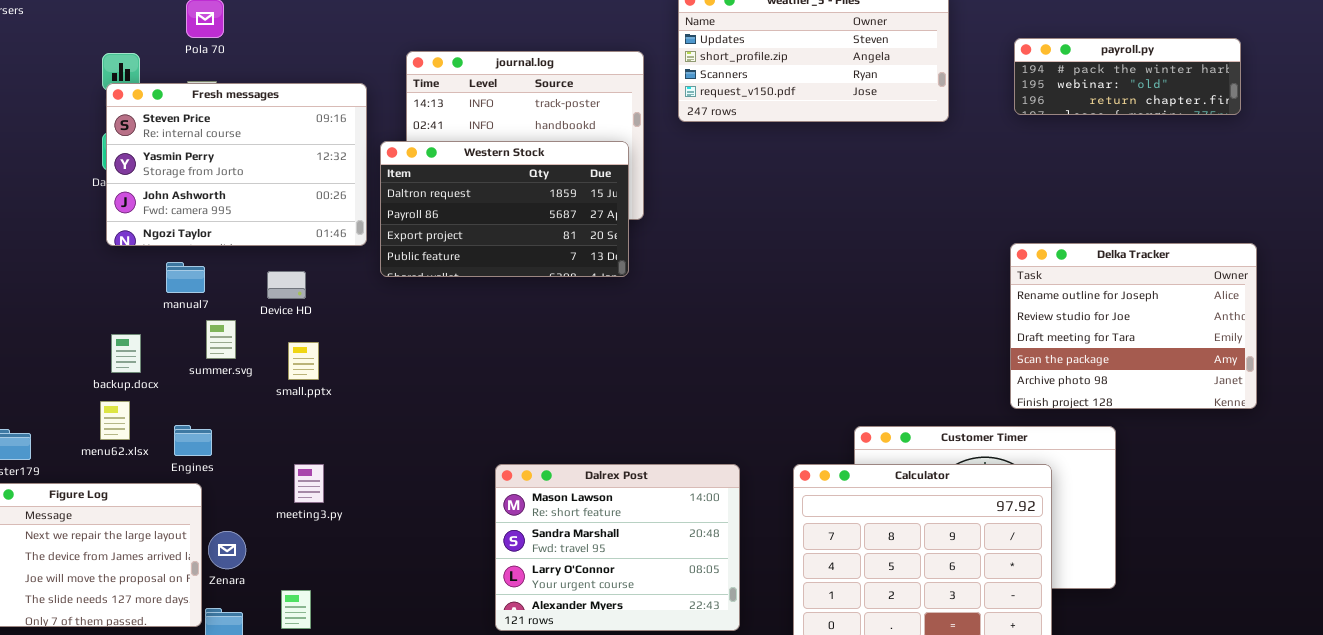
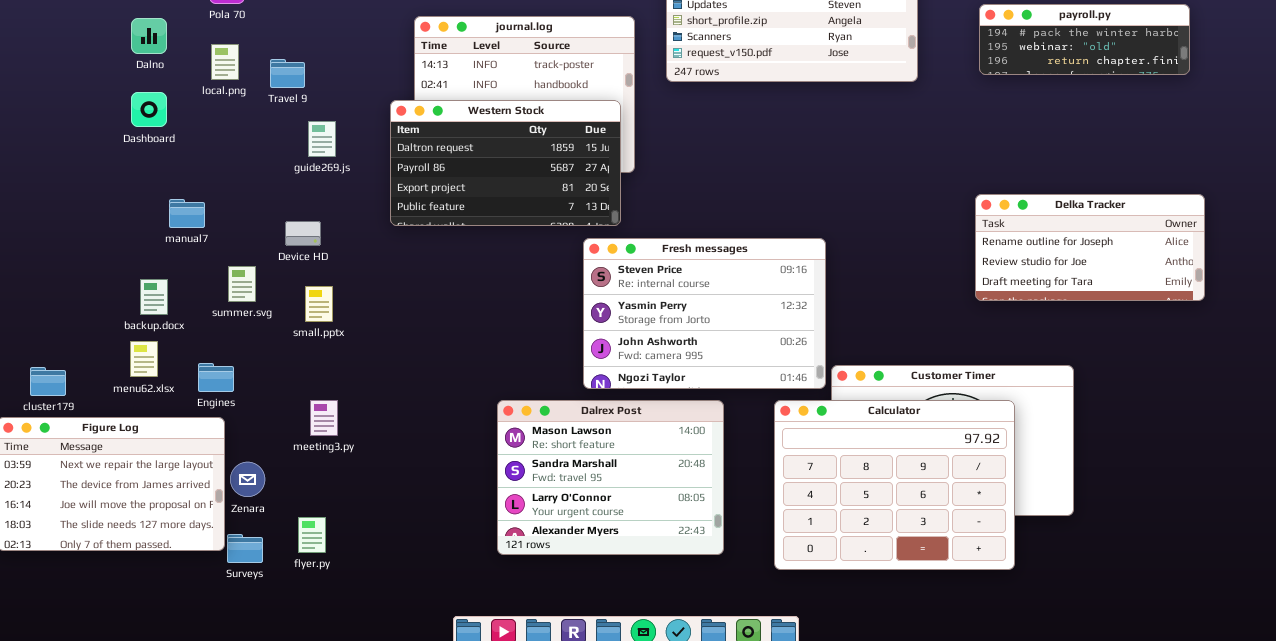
Fresh messages: [106,83,367,246] -> [583,238,826,389], moved
Delka Tracker: [1010,243,1257,409] -> [975,194,1205,301], resized
manual7: [166,262,205,293] -> [169,199,205,228], moved

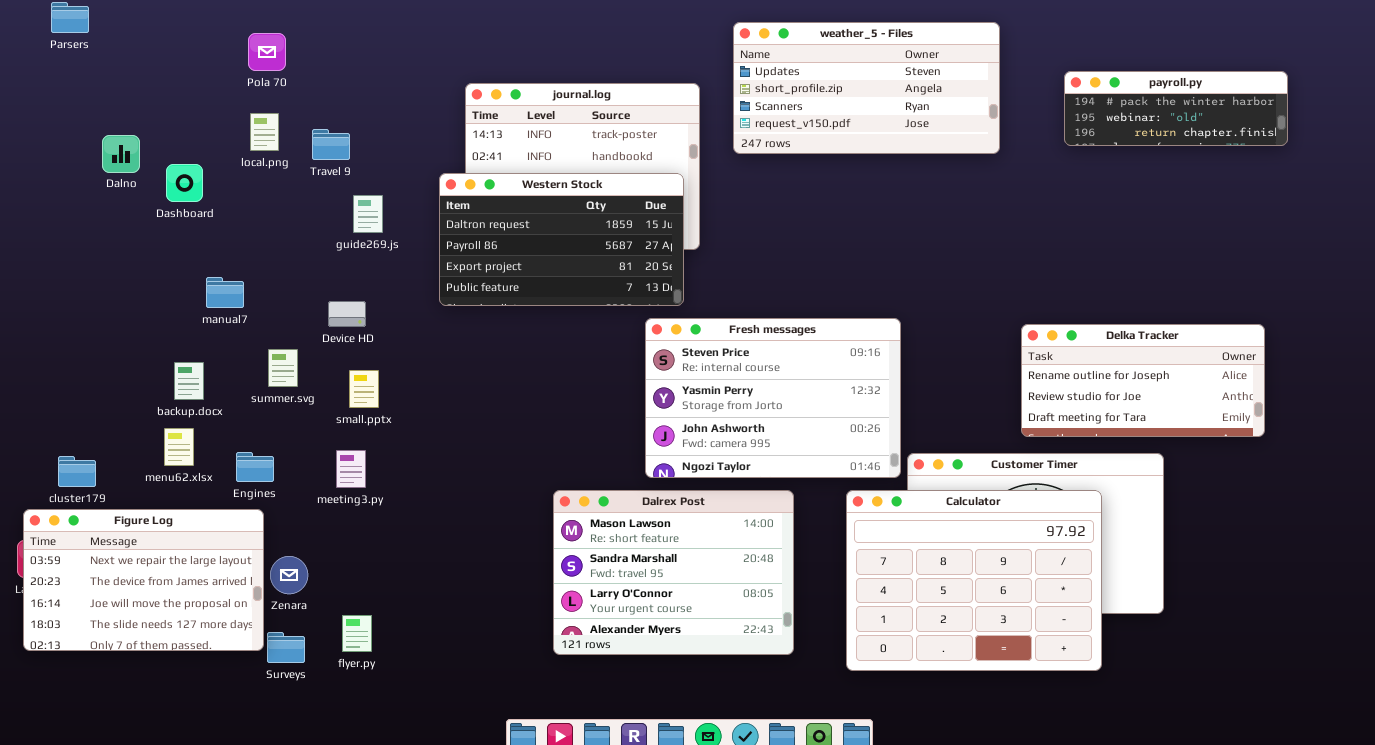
Dalno: [131,18,167,54] -> [102,135,140,173], moved
Delka Tracker: [975,194,1205,301] -> [1021,324,1265,437], moved
meeting3.py: [310,400,338,436] -> [336,450,366,488], moved

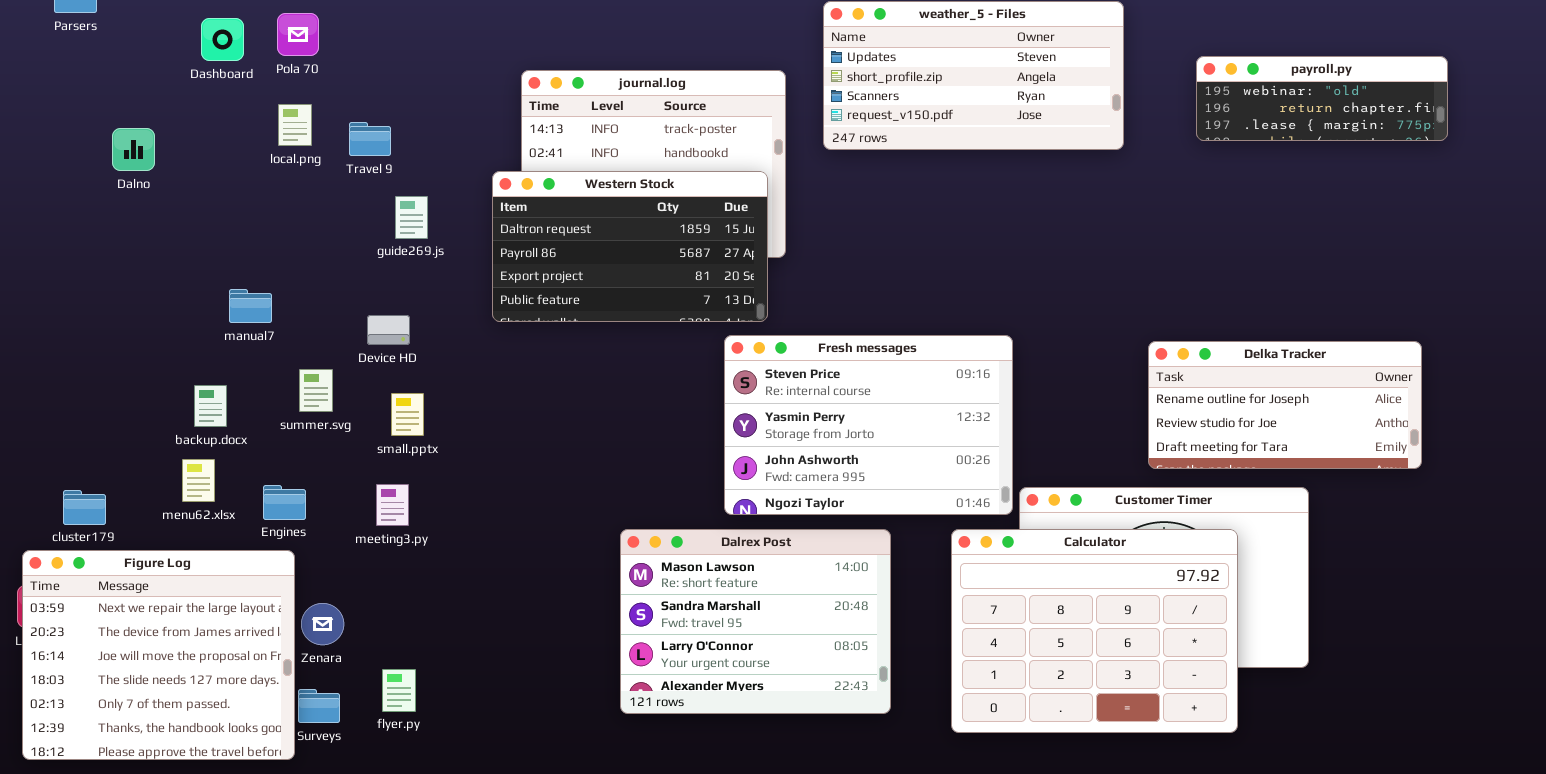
payroll.py: [1064,71,1288,146] -> [1196,56,1448,141], scrolled down 1 row
Dashboard: [166,164,203,202] -> [201,18,244,61], moved
Figure Log: [23,509,264,651] -> [22,550,295,760], resized

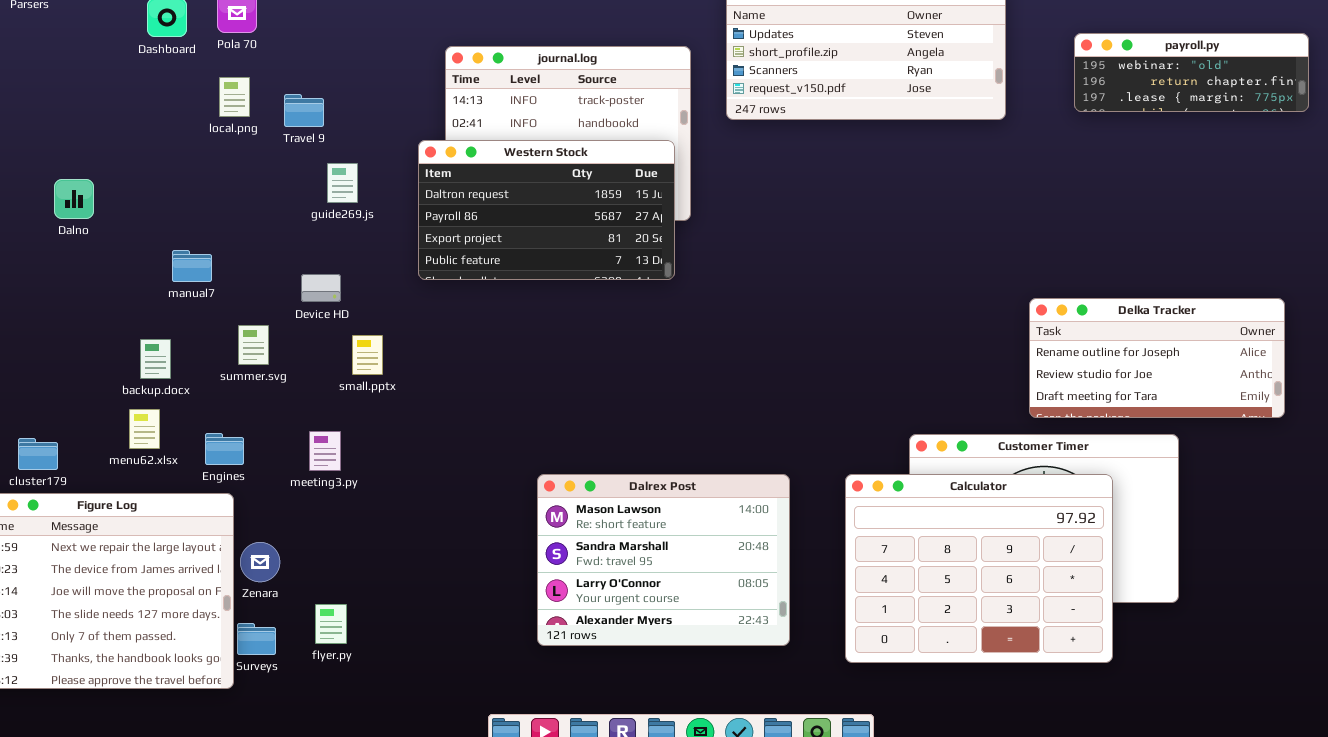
Dalno: [112,128,155,171] -> [54,179,94,219], moved
Fresh messages: [724,335,1013,515] -> none, closed
small.pptx: [391,393,424,436] -> [352,335,383,375], moved

